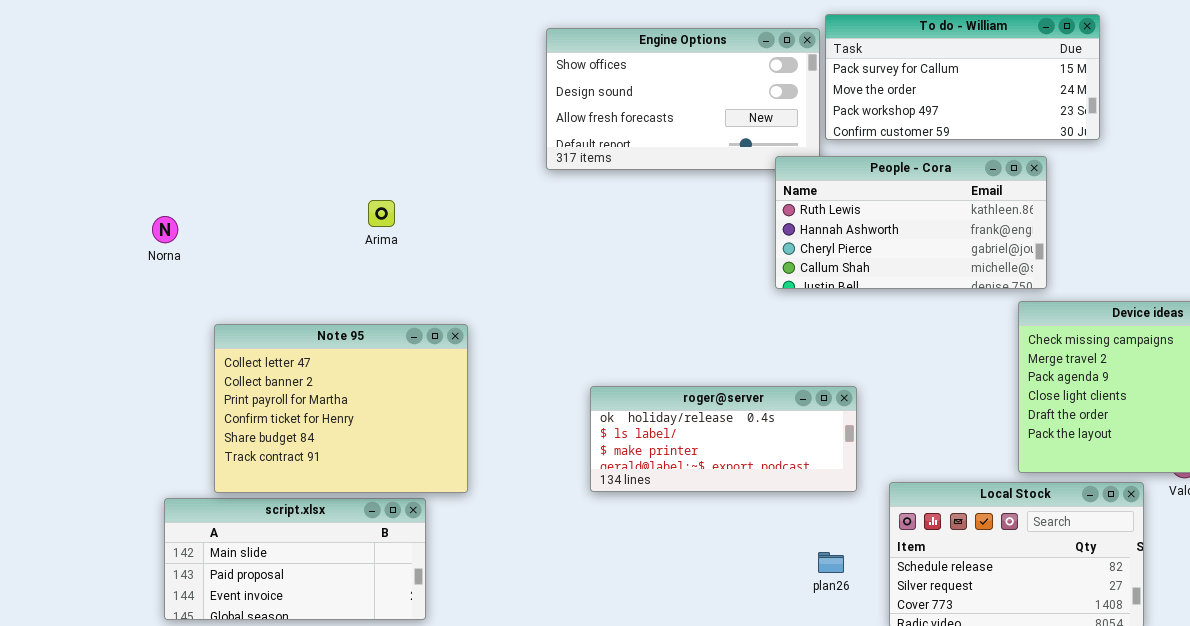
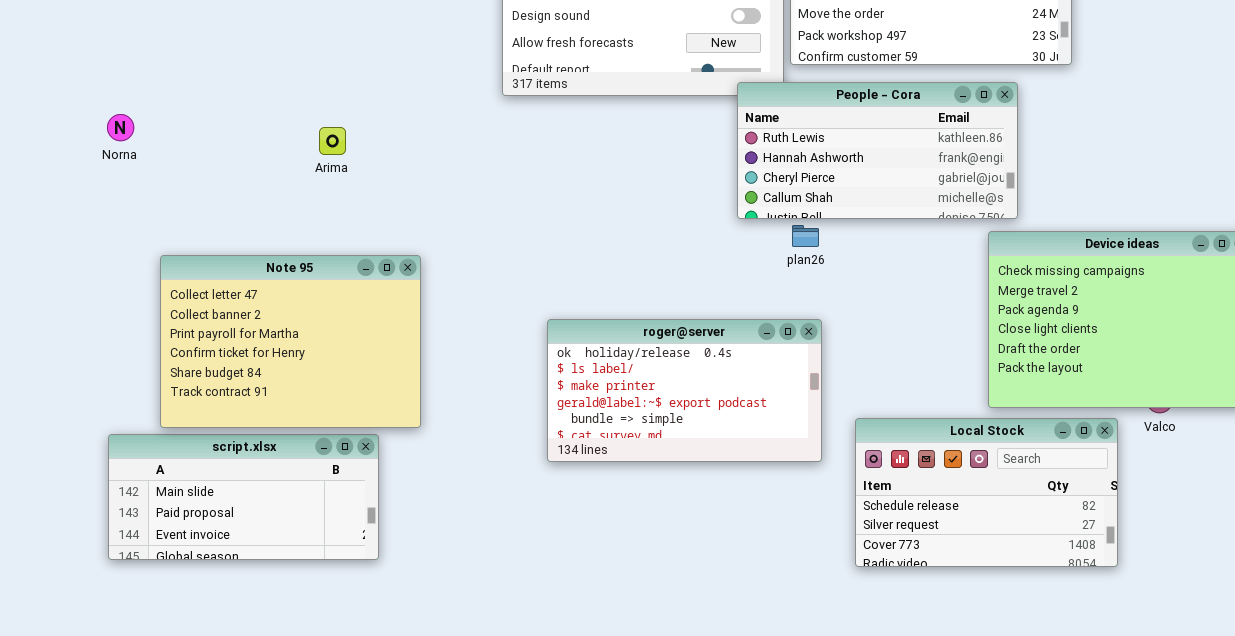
Norna: [152,216,178,243] -> [107,114,134,141], moved
roger@server: [590,386,857,492] -> [547,319,822,462], resized
plan26: [818,552,844,573] -> [792,225,819,247], moved

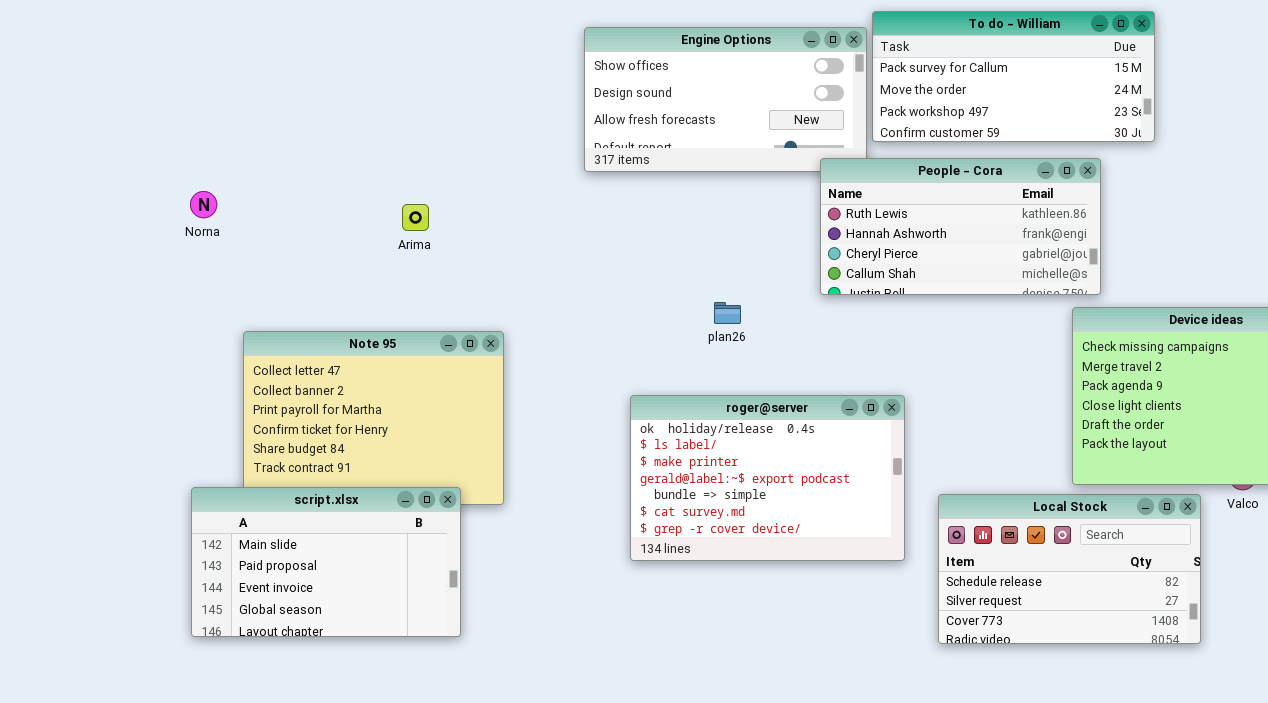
plan26: [792,225,819,247] -> [714,302,741,324], moved
roger@server: [547,319,822,462] -> [630,395,905,561], resized
script.xlsx: [108,434,379,560] -> [191,487,461,637], resized

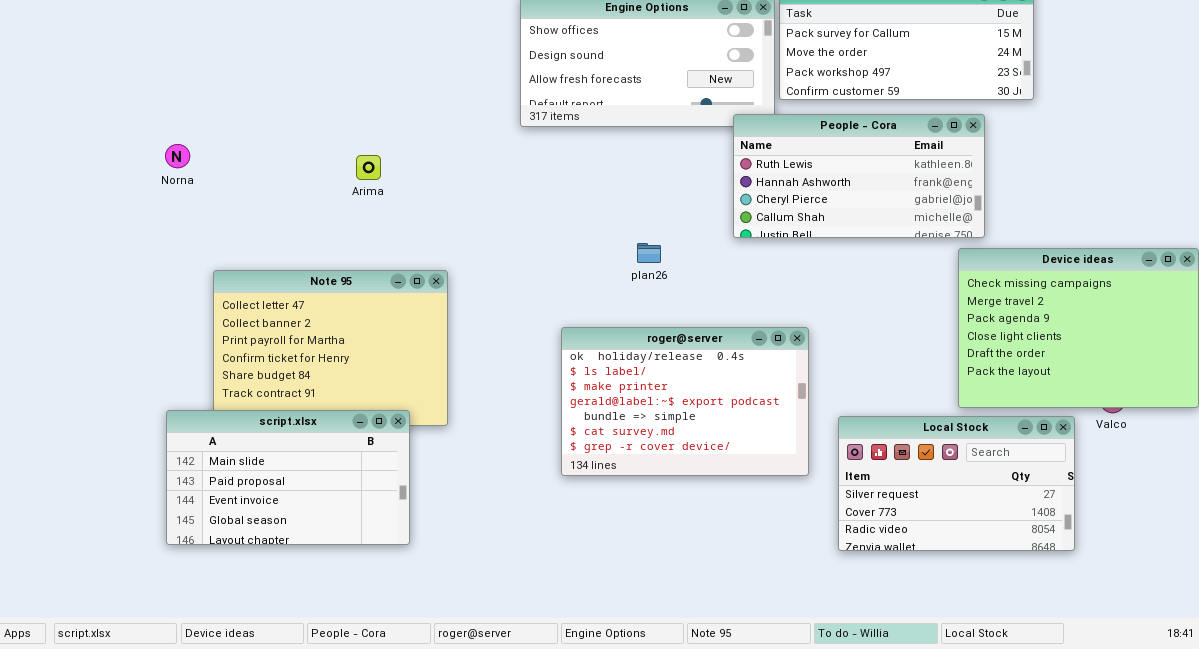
Local Stock: [938,494,1201,644] -> [838,416,1075,551], scrolled down 1 row

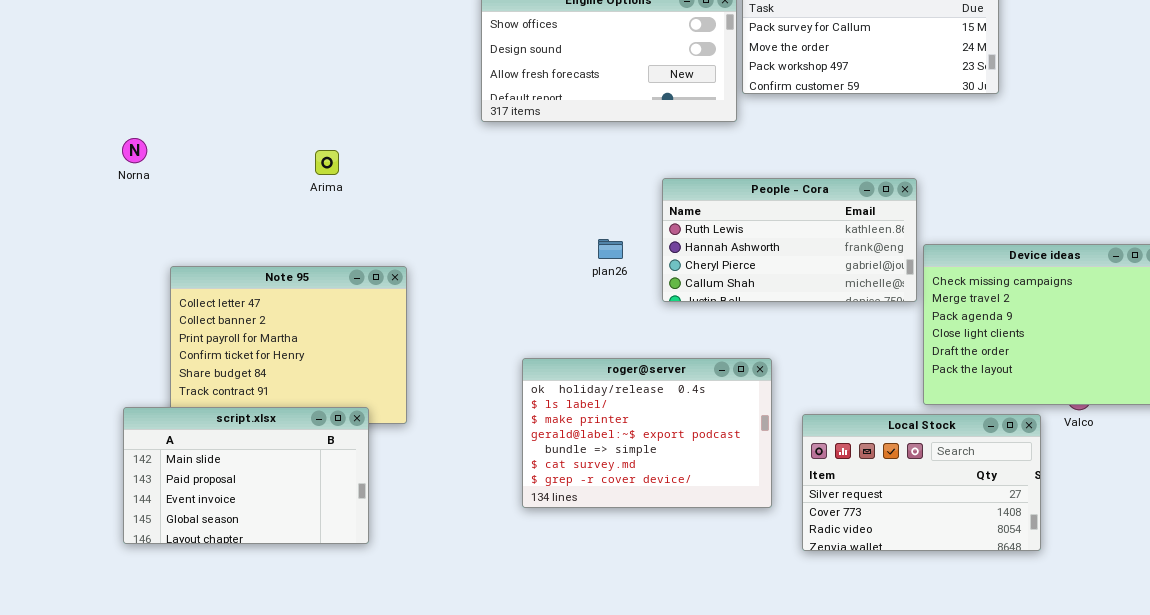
People - Cora: [733,114,985,238] -> [662,178,917,302], moved
roger@server: [561,327,809,476] -> [522,358,772,508], moved

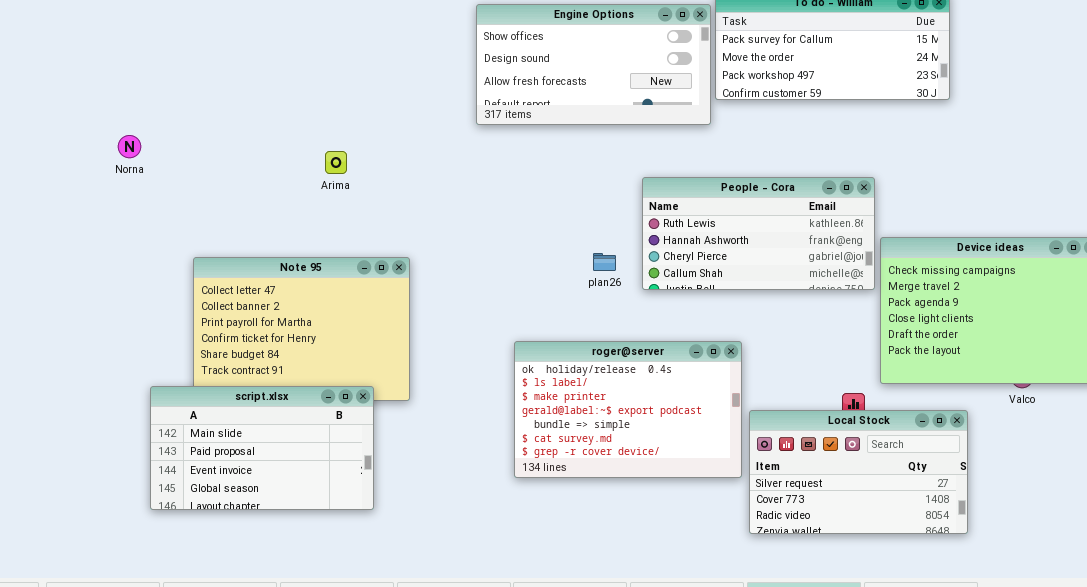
Norna: [122,138,147,163] -> [118,135,141,158], moved
plan26: [598,239,623,259] -> [593,253,616,271], moved
Local Stock: [802,414,1041,551] -> [749,410,968,534], moved

